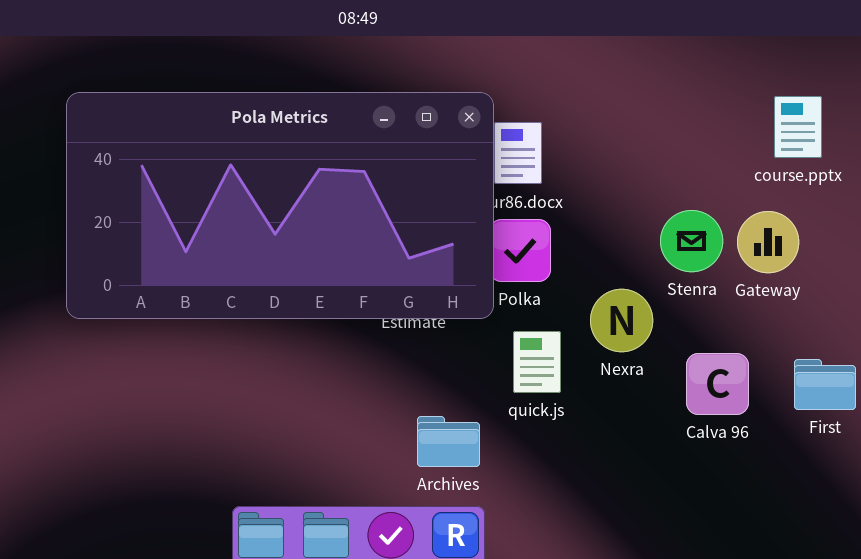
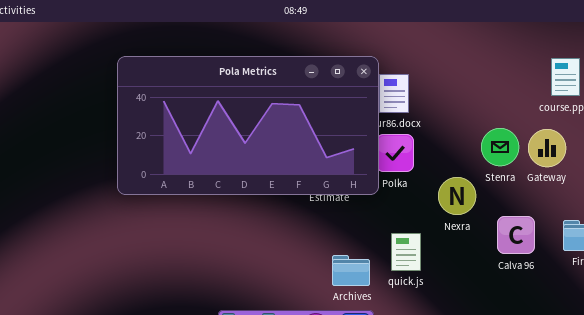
quick.js: [513,331,561,393] -> [391,233,421,271], moved

